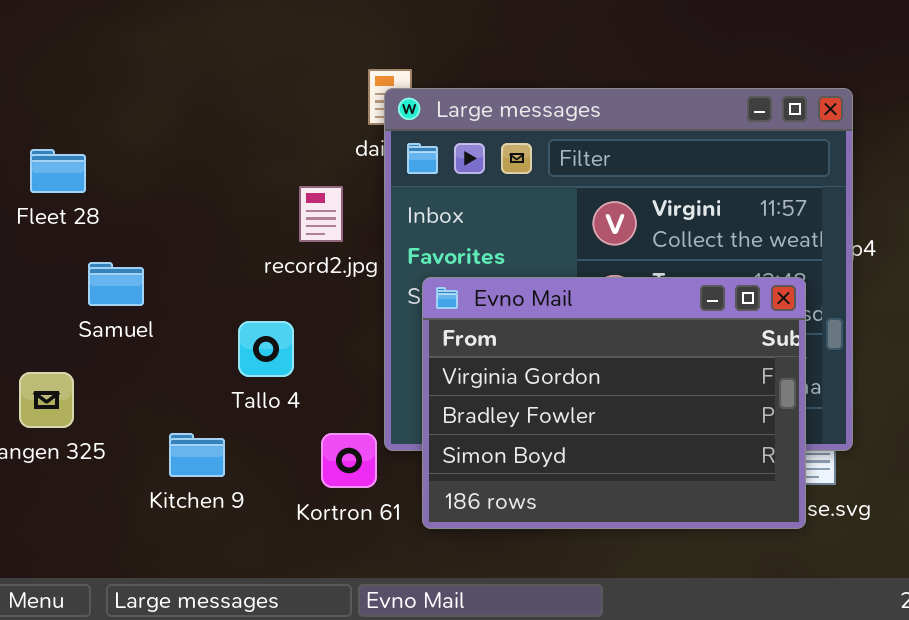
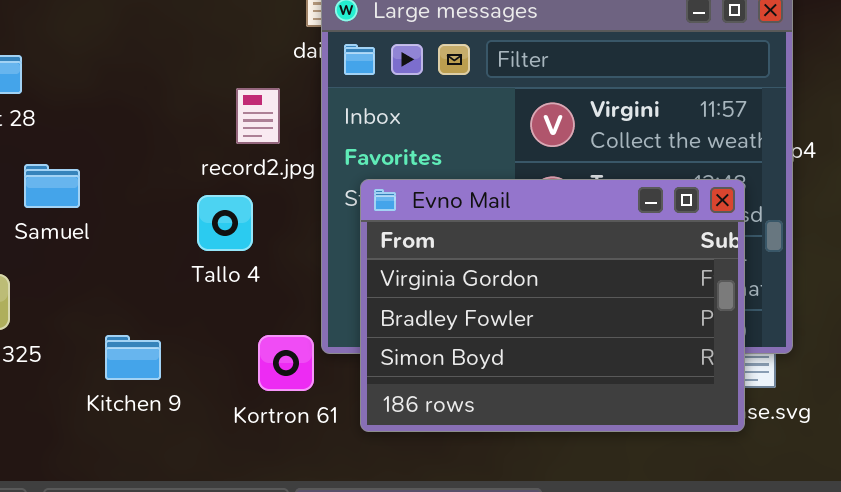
Tallo 4: [238,321,294,377] -> [197,195,253,251], moved

